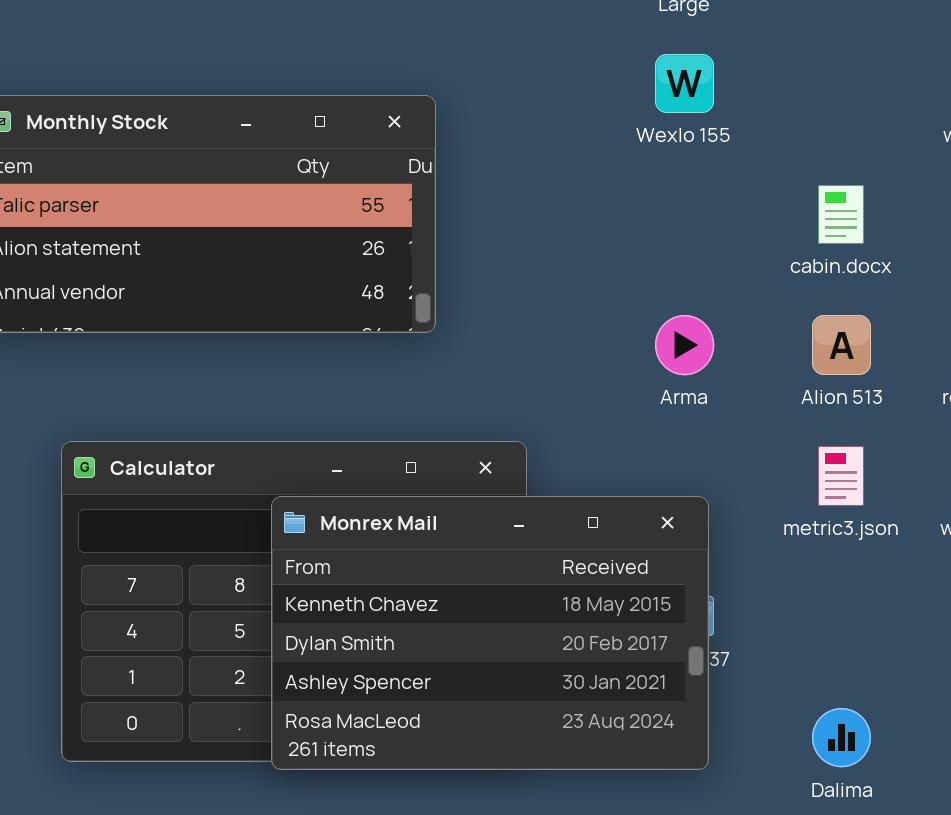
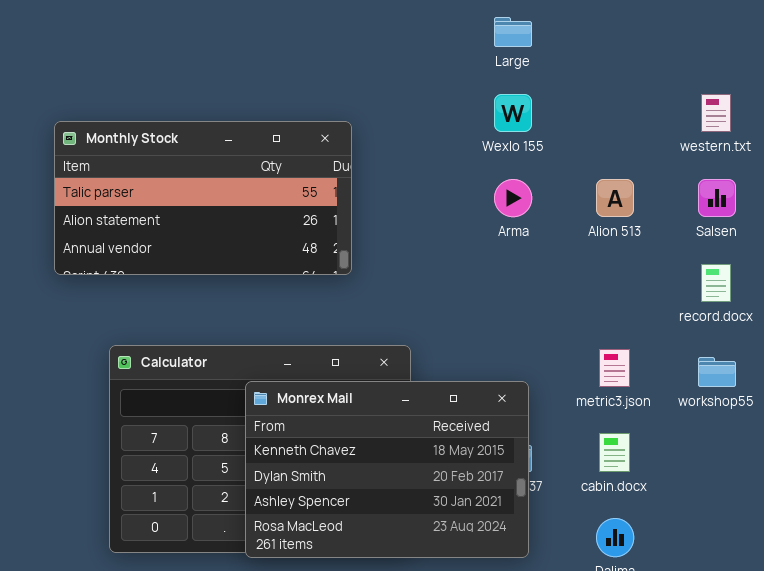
cabin.docx: [818,185,864,244] -> [599,433,630,472], moved
Arma: [655,315,714,375] -> [494,179,532,217], moved
Alion 513: [812,315,871,375] -> [596,179,634,217], moved

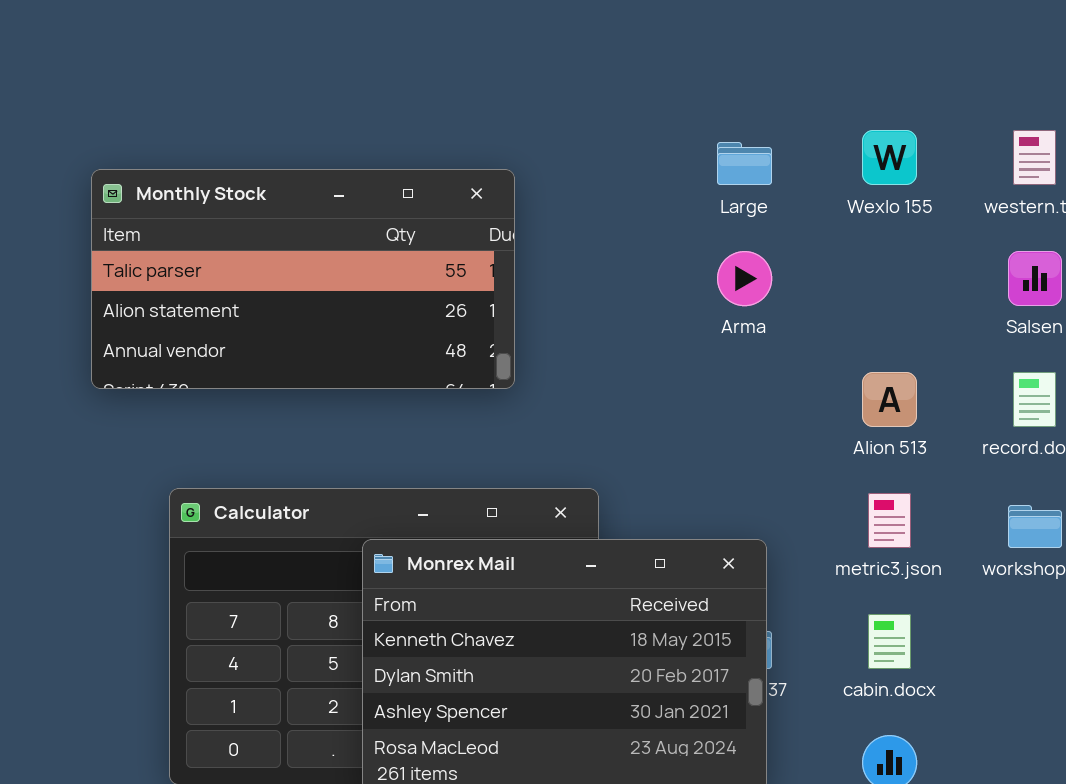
Large: [494,17,532,47] -> [717,142,772,185], moved
Wexlo 155: [494,94,532,132] -> [862,130,917,185], moved
Alion 513: [596,179,634,217] -> [862,372,917,427], moved

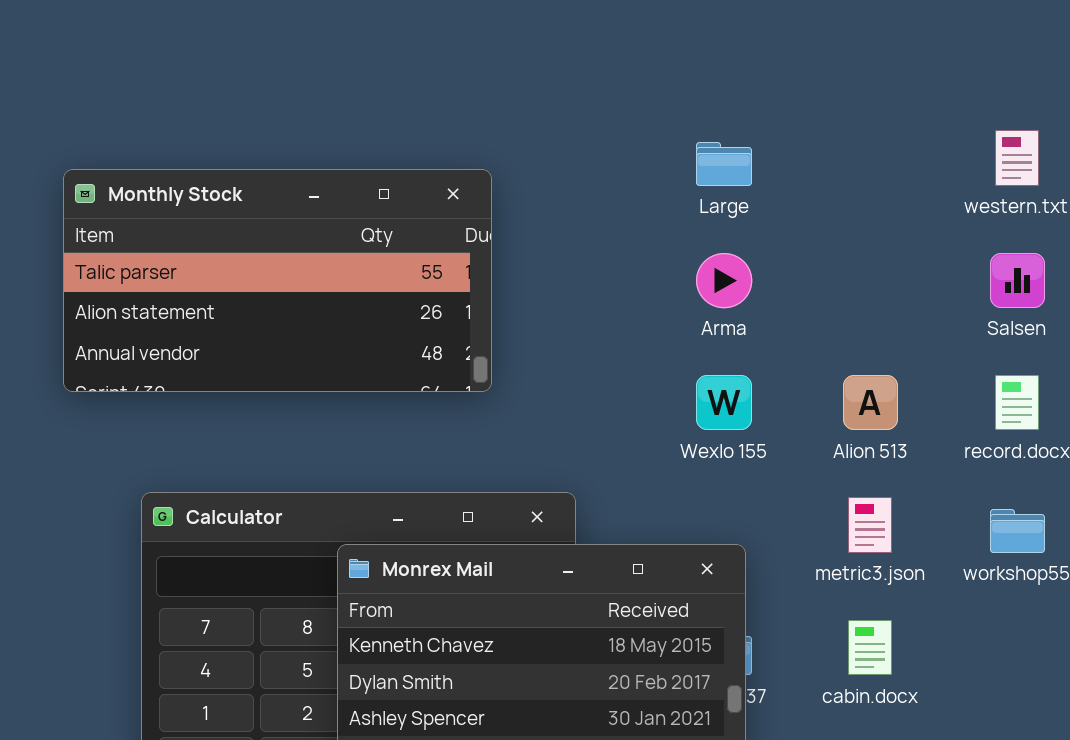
Wexlo 155: [862,130,917,185] -> [696,375,752,430], moved

